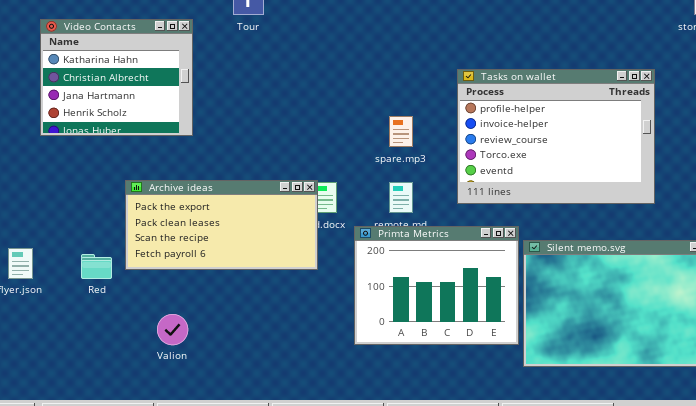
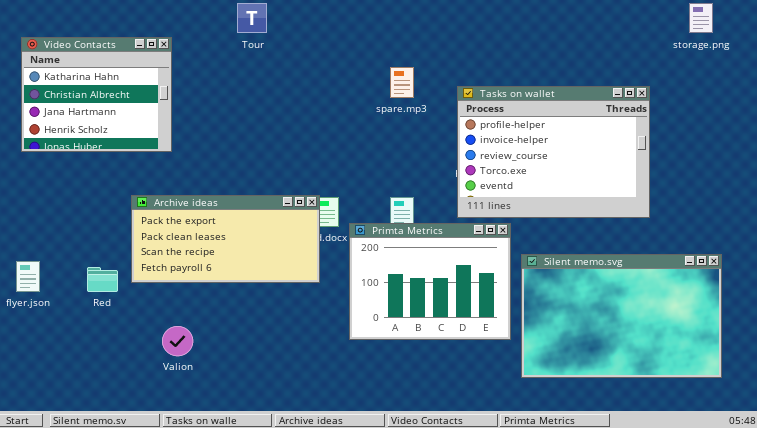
Video Contacts: [40,19,193,136] -> [21,37,172,152], moved
spare.mp3: [389,116,413,147] -> [390,67,414,98], moved
Primta Metrics: [354,226,519,345] -> [349,223,511,340], moved

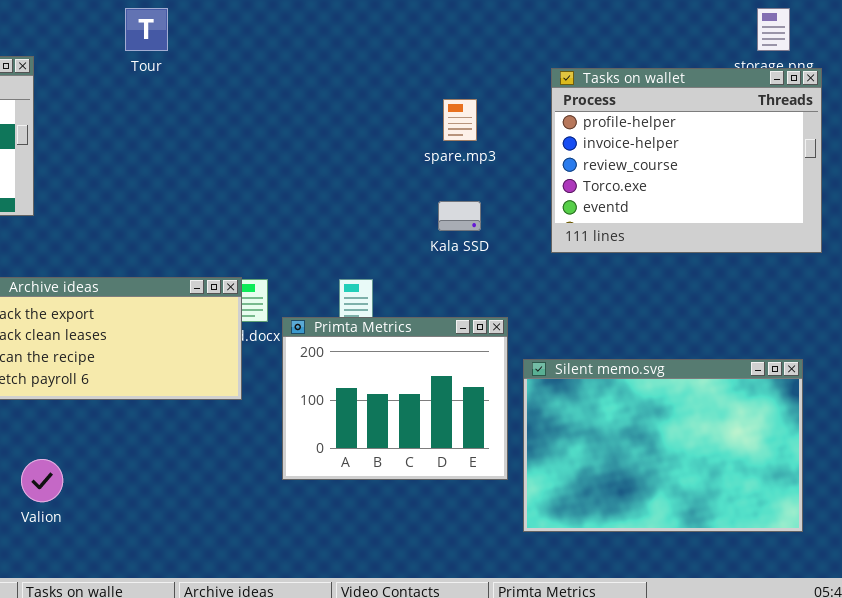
spare.mp3: [390,67,414,98] -> [443,99,477,141], moved
Tasks on wallet: [457,86,650,218] -> [551,68,822,253], moved

